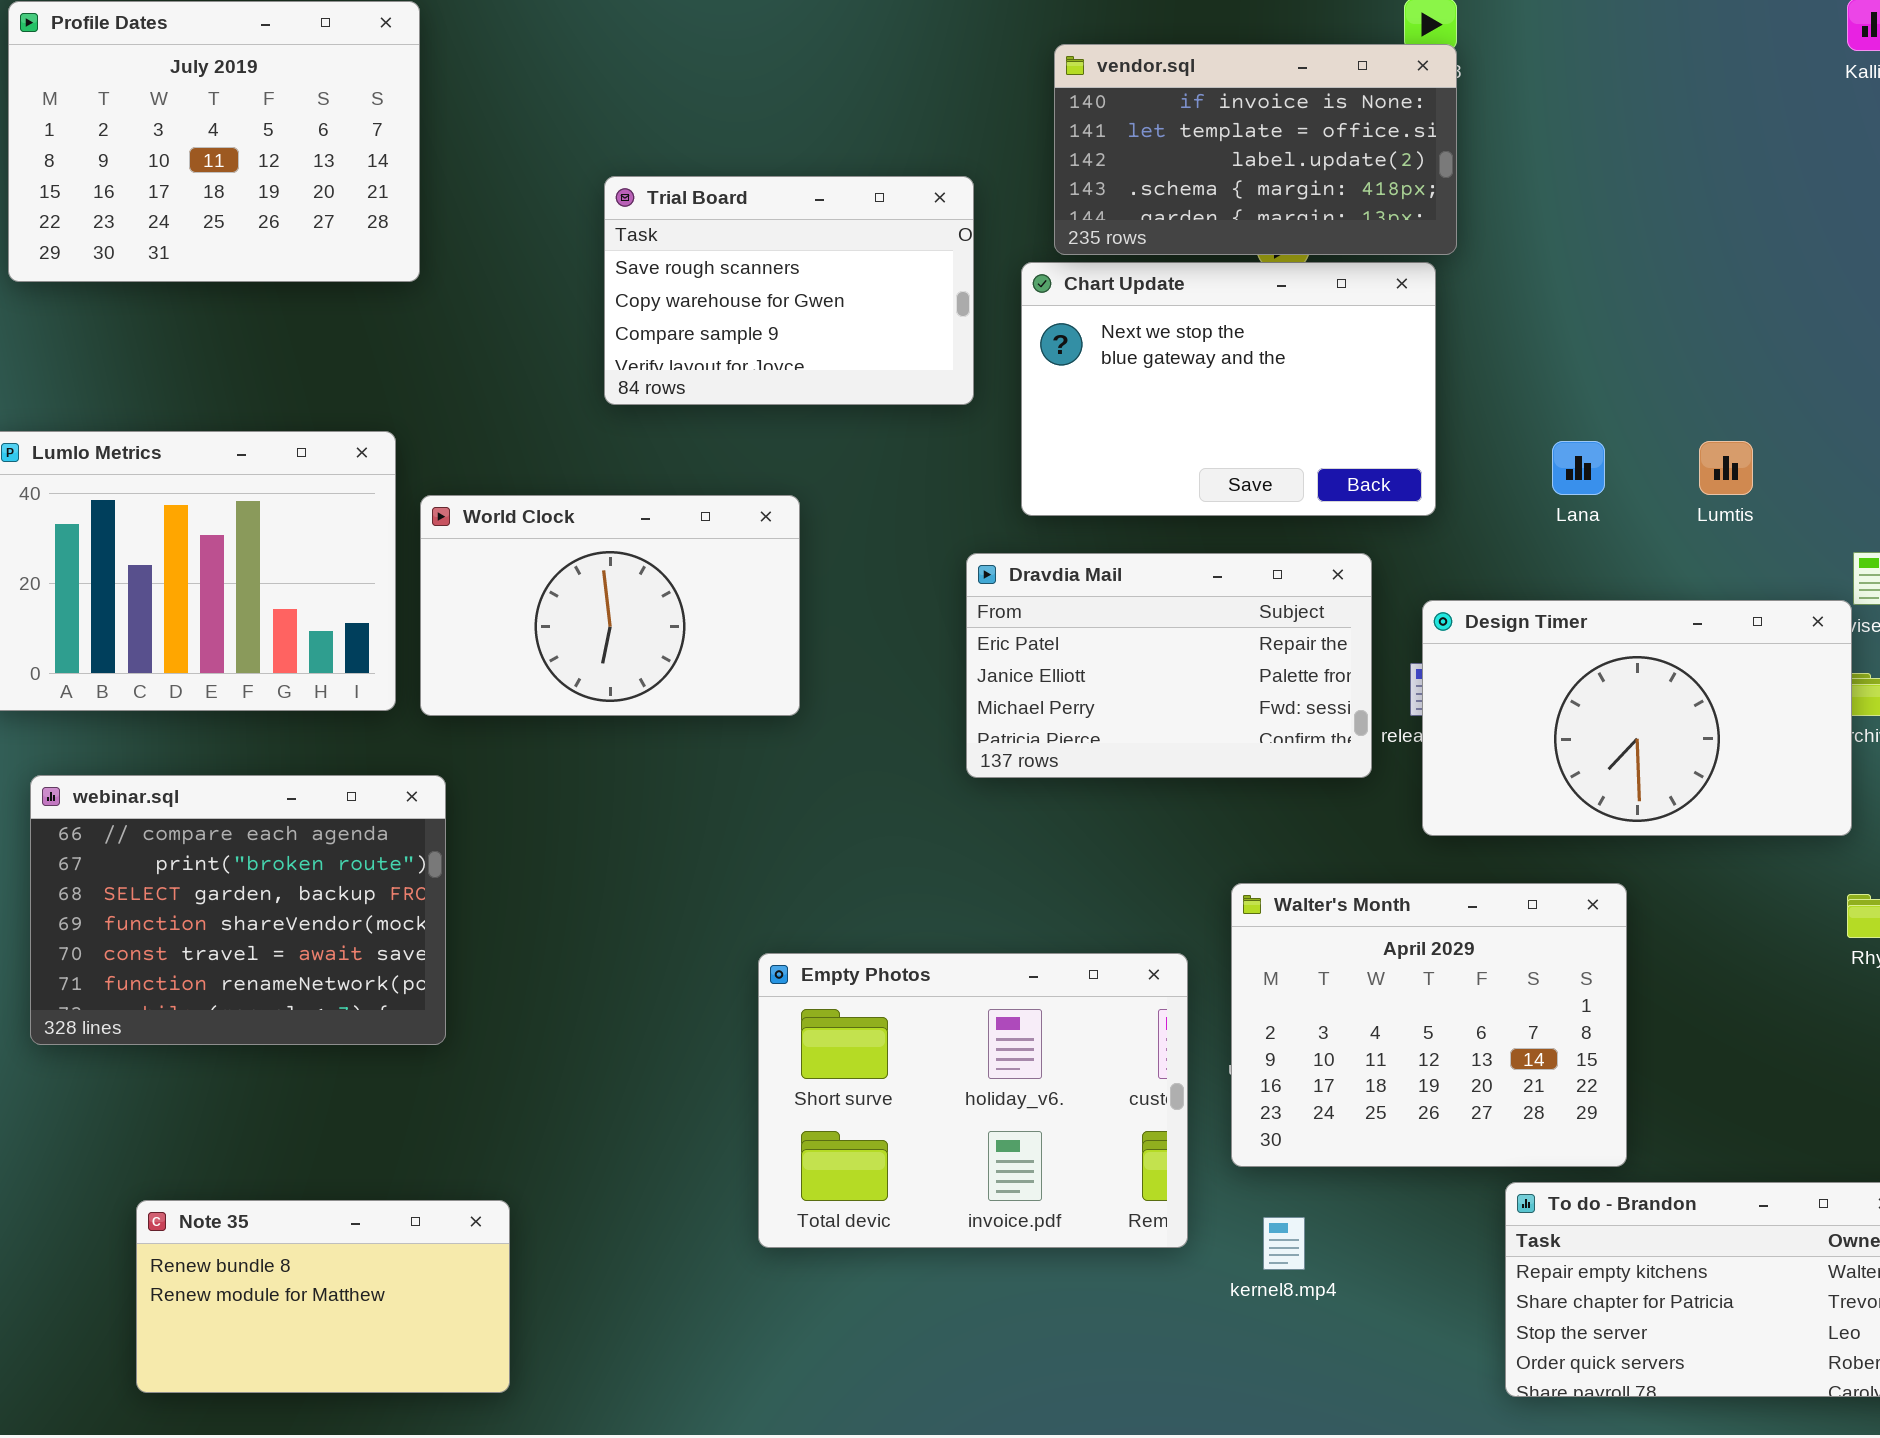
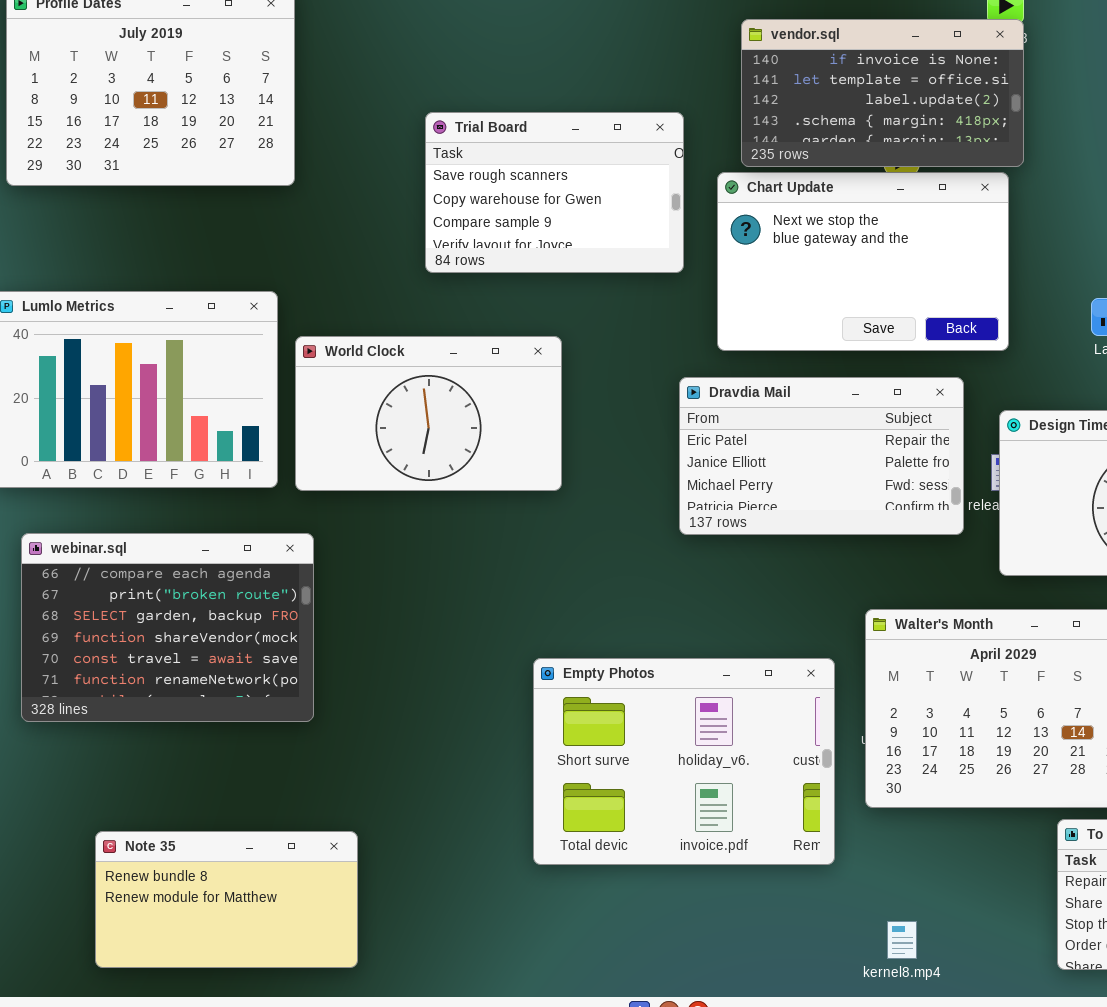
kernel8.mp4: [1263,1217,1305,1270] -> [887,921,917,959], moved

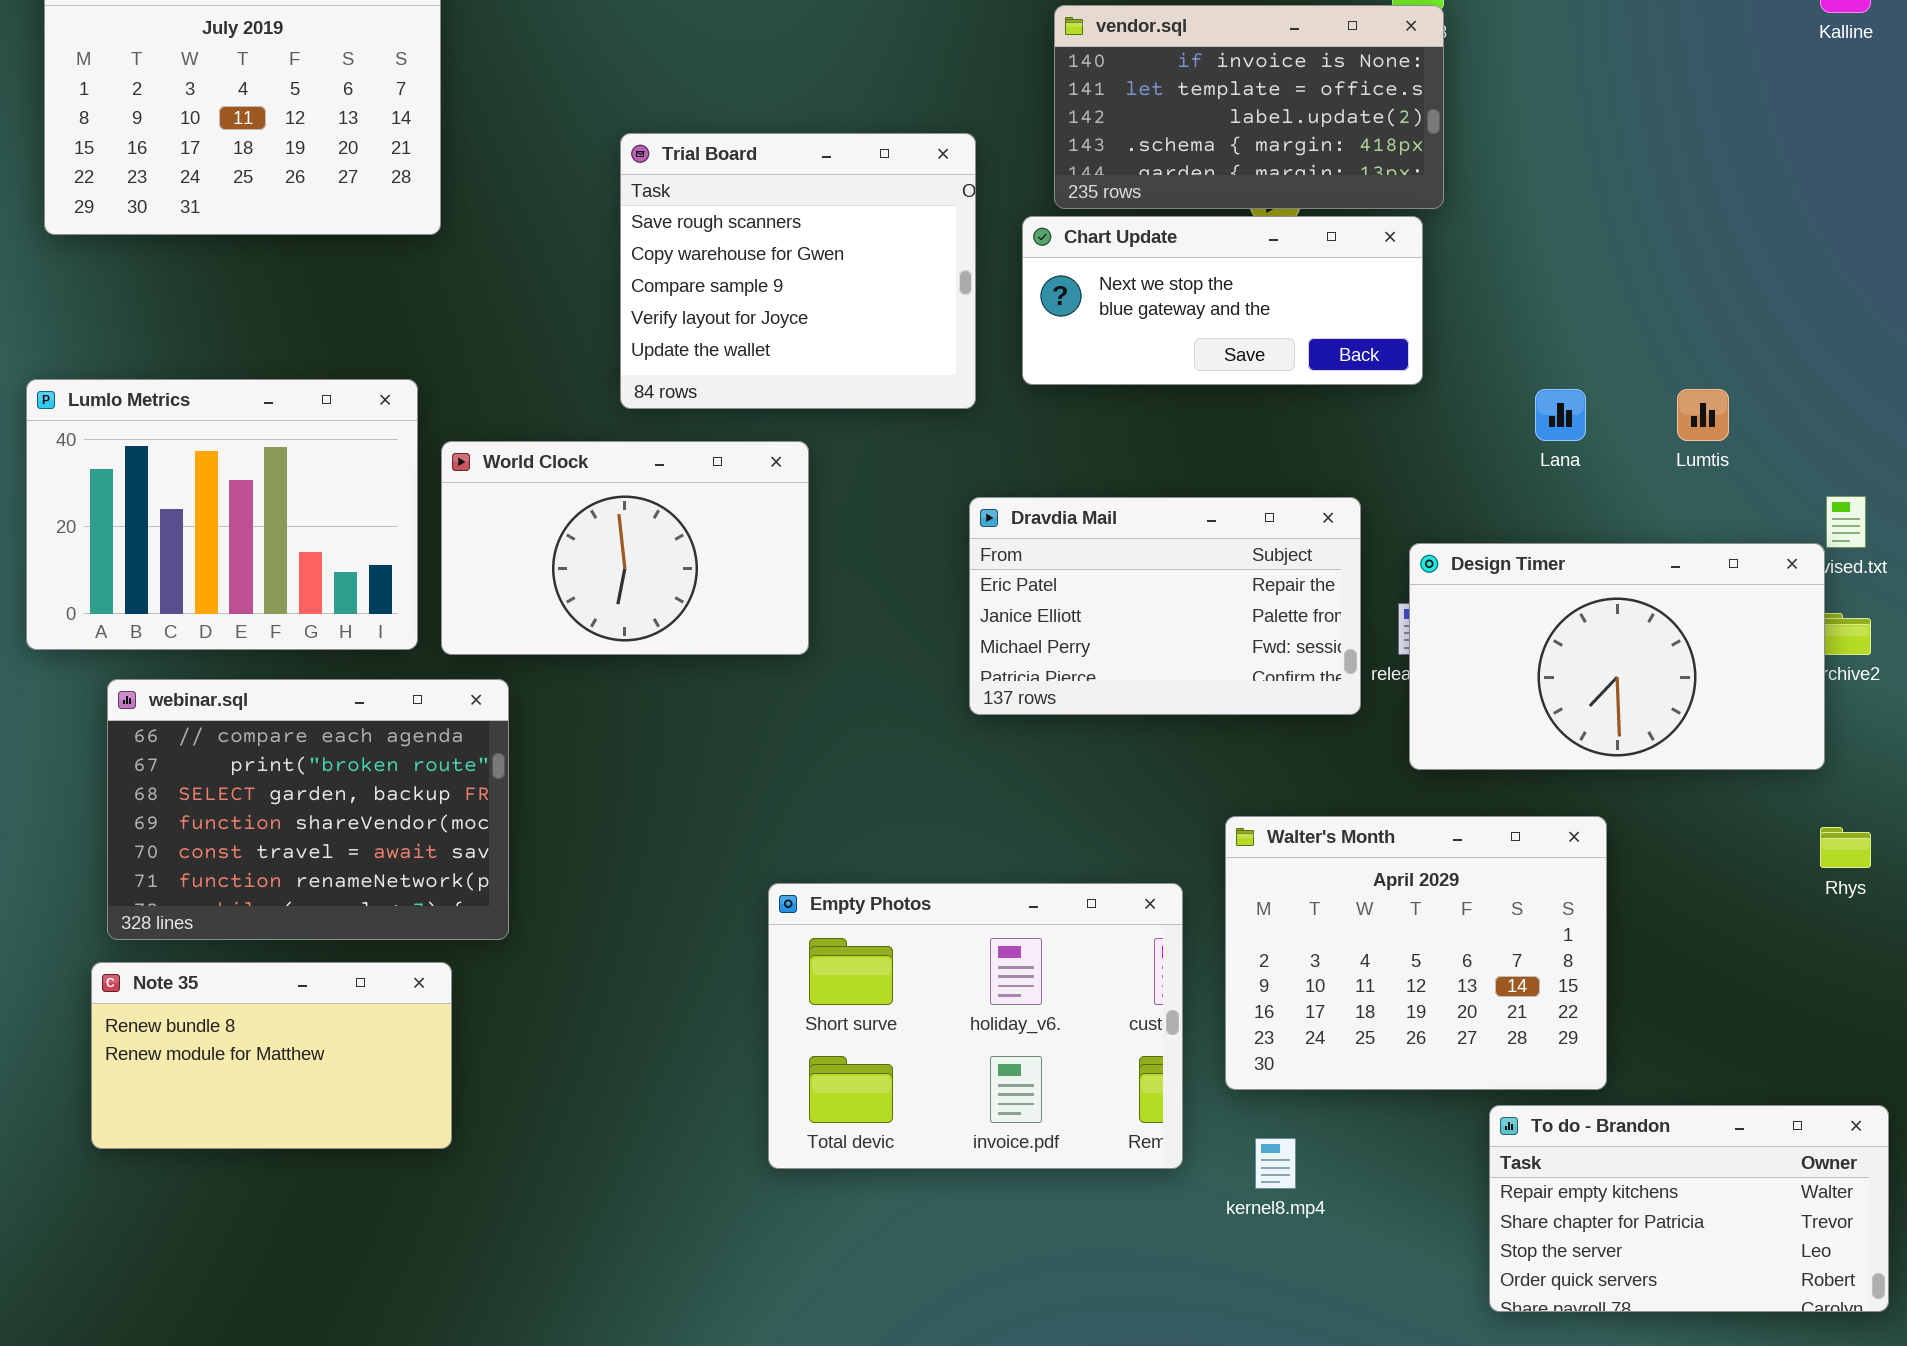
Trial Board: [425,112,684,273] -> [620,133,976,409], resized
Chart Update: [717,172,1009,351] -> [1022,216,1423,385], resized
webinar.sql: [21,533,314,722] -> [107,679,509,940], moved
Note 35: [95,831,358,968] -> [91,962,452,1149], moved
kernel8.mp4: [887,921,917,959] -> [1255,1138,1296,1189], moved

